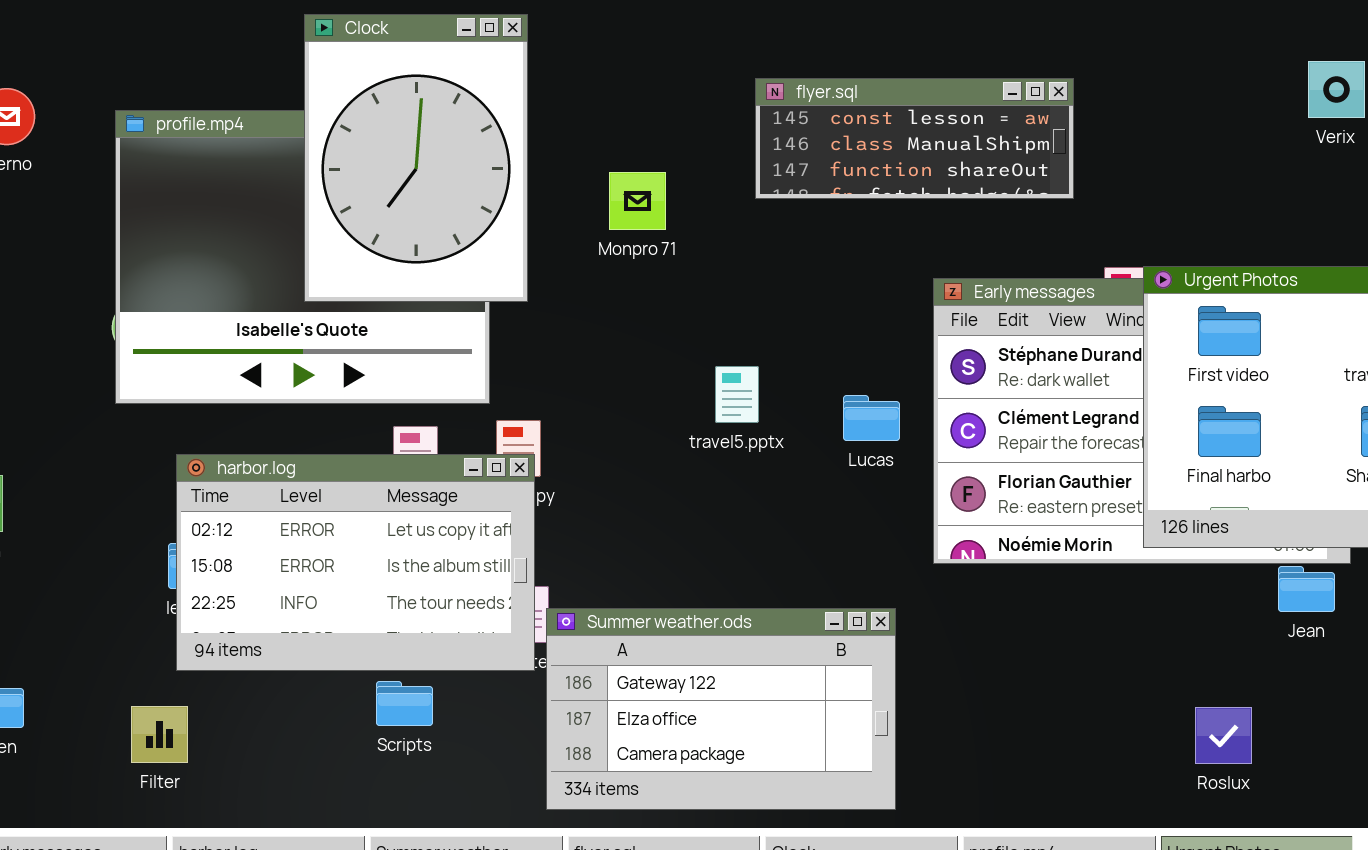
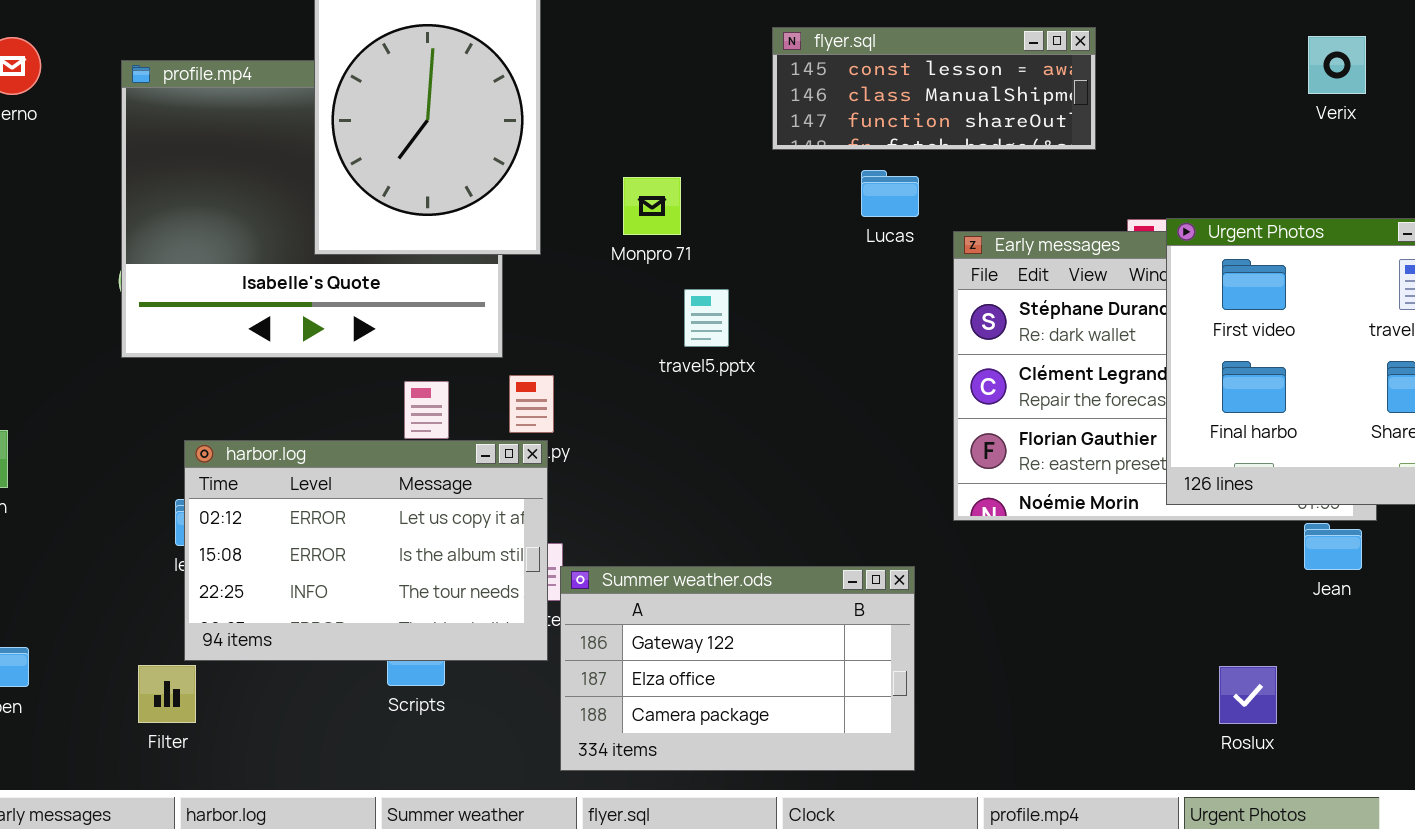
Verix: [1308,61,1365,118] -> [1308,36,1366,94], moved
Monpro 71: [609,172,666,230] -> [623,177,681,235], moved
travel5.pptx: [715,366,759,423] -> [684,289,729,347], moved
Lucas: [843,395,900,441] -> [861,170,919,217], moved
harbor.log: [176,454,535,671] -> [184,440,548,661], moved

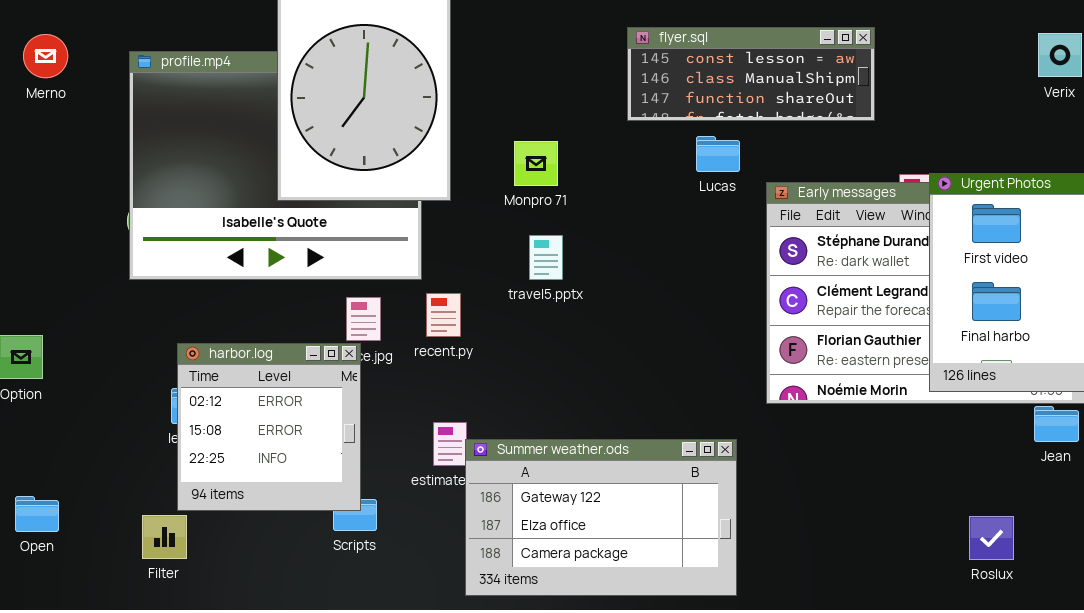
travel5.pptx: [684,289,729,347] -> [529,235,563,280], moved
harbor.log: [184,440,548,661] -> [177,343,361,511], resized

